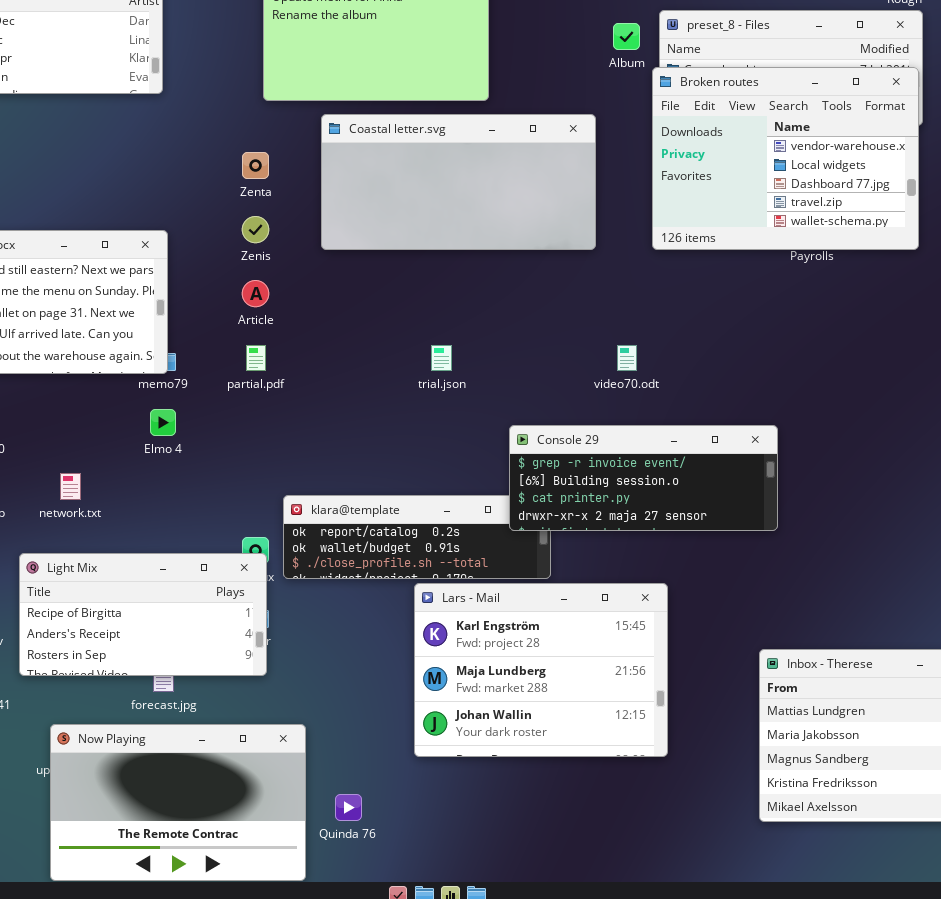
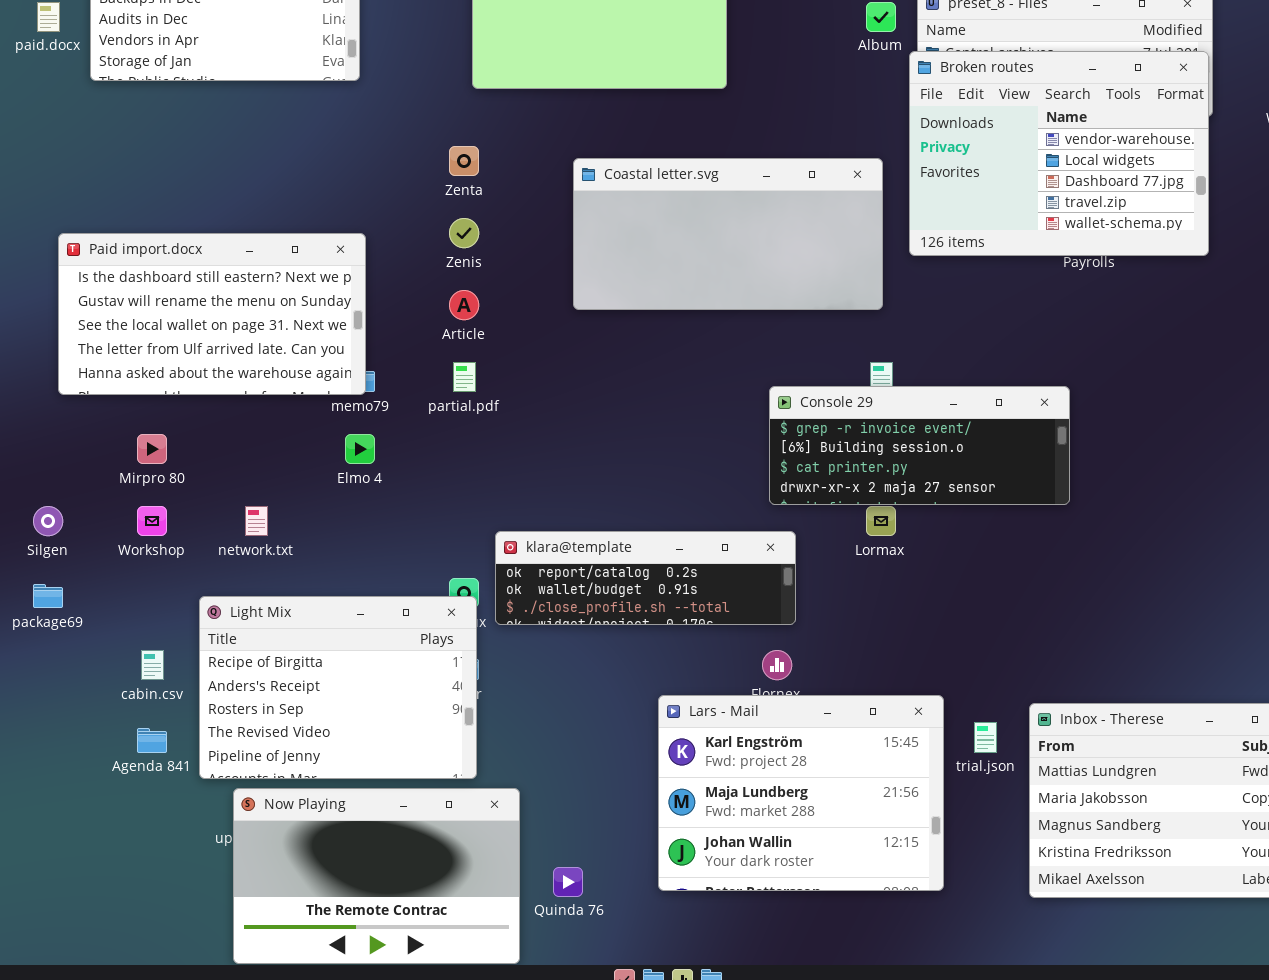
Coastal letter.svg: [321,114,596,250] -> [573,158,883,310], moved
trial.json: [431,345,452,371] -> [974,722,997,753], moved
Console 29: [509,425,778,531] -> [769,386,1070,505], moved
Light Mix: [19,553,267,676] -> [199,596,477,779], resized
Lars - Mail: [414,583,668,757] -> [658,695,944,891], moved

